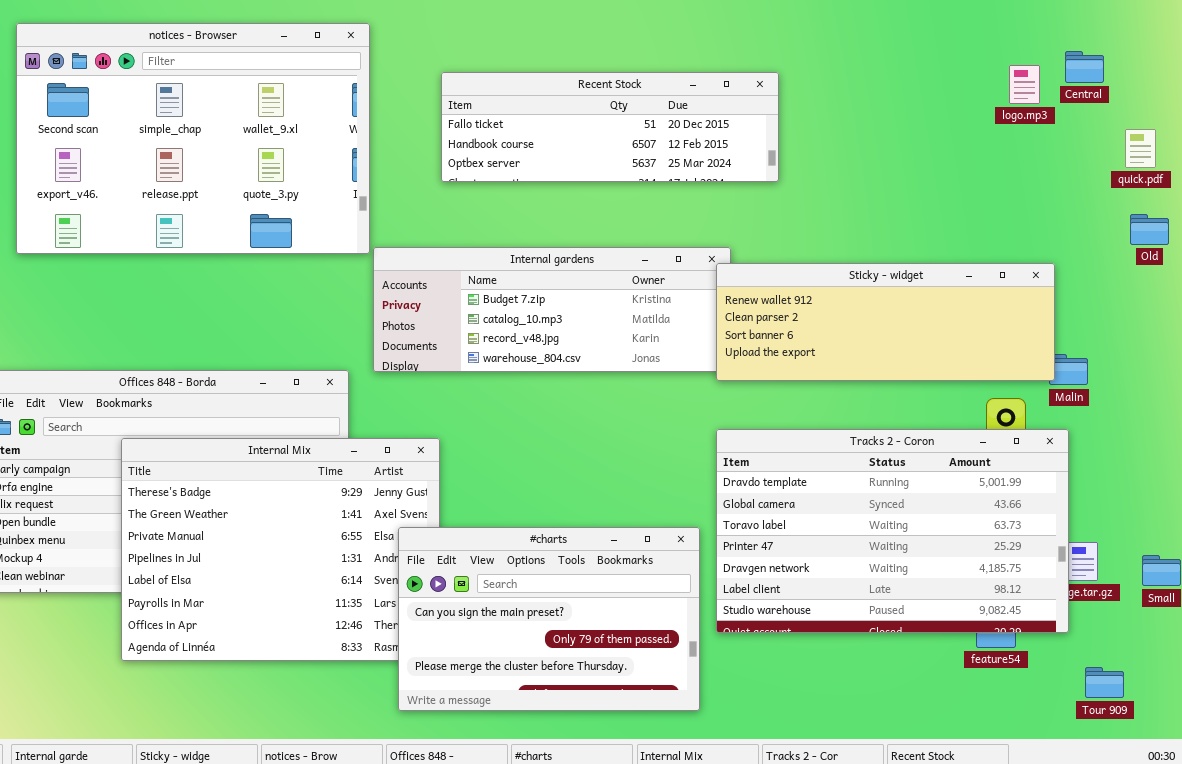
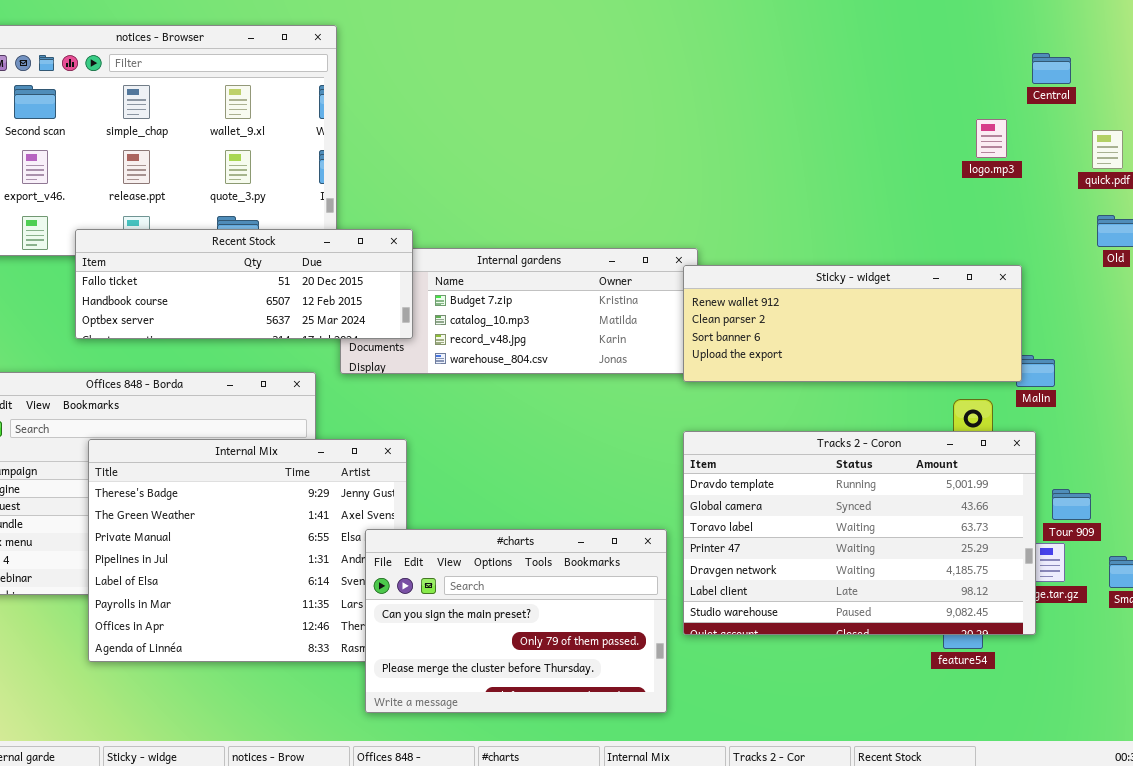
logo.mp3: [1009,65,1040,104] -> [976,119,1007,158], moved
Recent Stock: [441,72,779,182] -> [75,229,413,339], moved
Tour 909: [1085,667,1124,698] -> [1052,489,1091,520], moved

